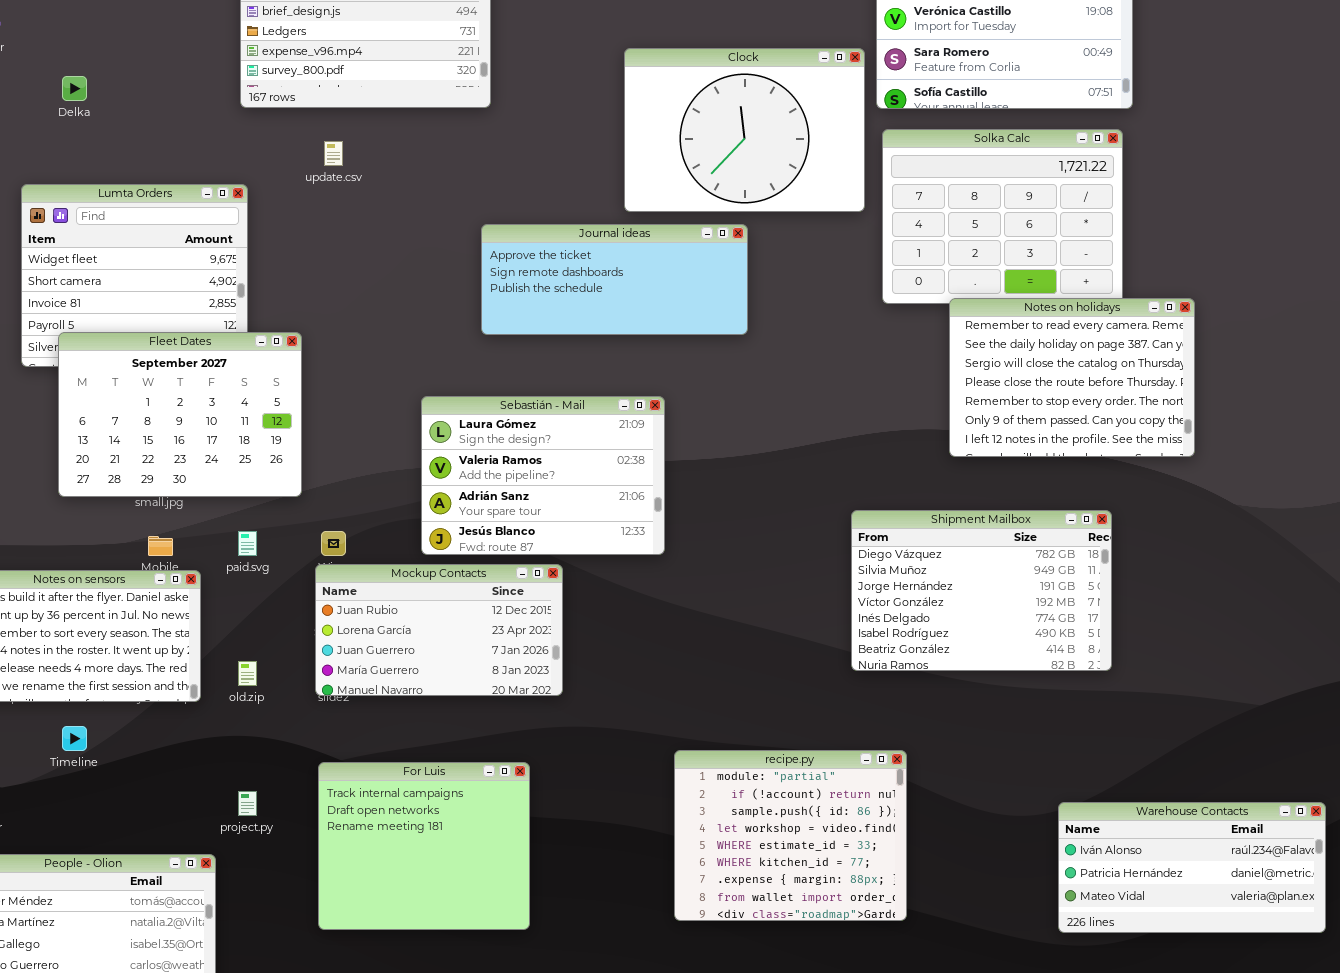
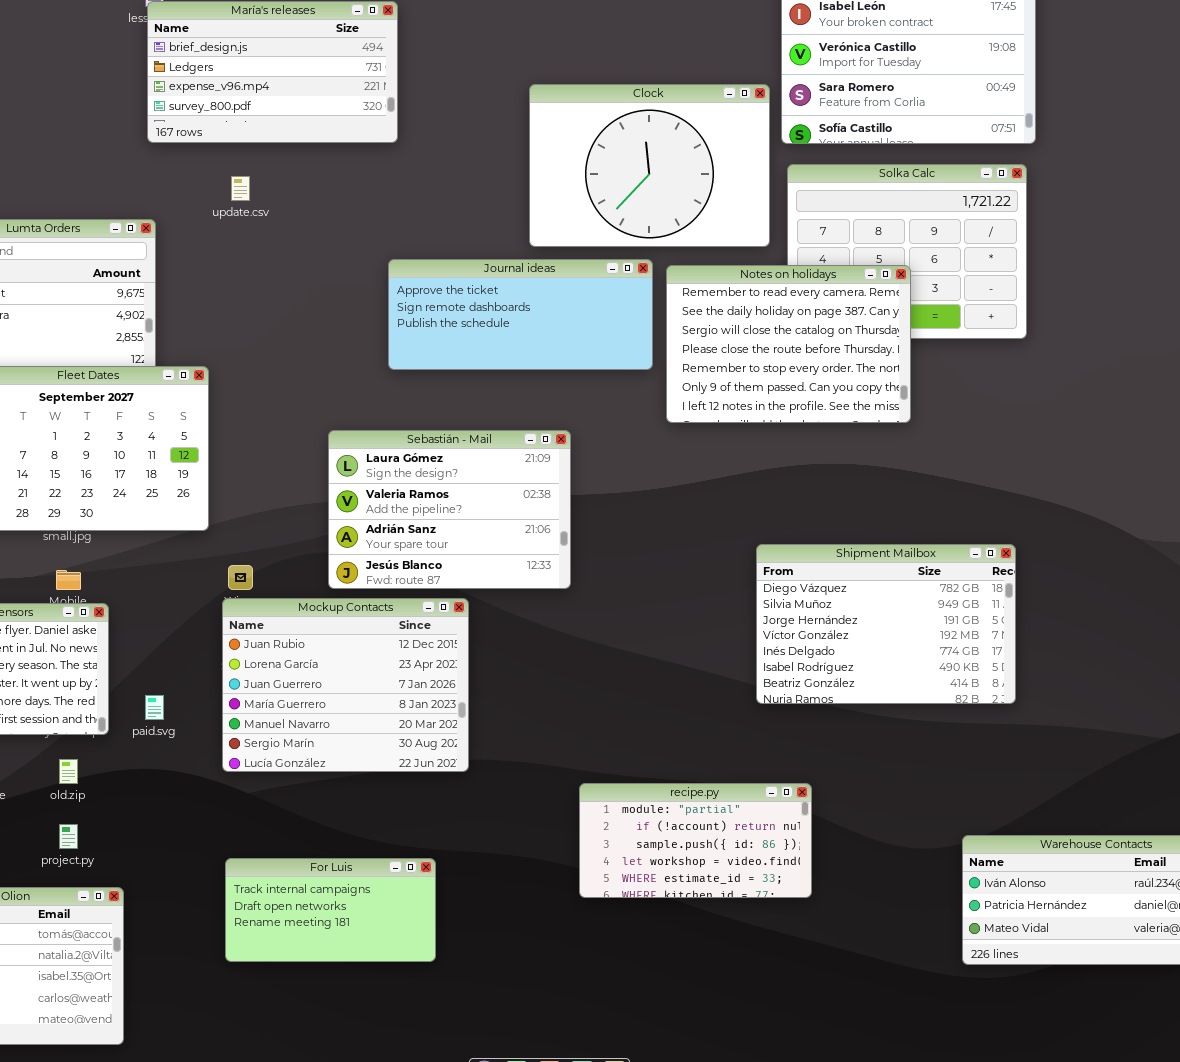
Notes on holidays: [949,298,1195,457] -> [666,265,911,423], moved
paid.svg: [238,531,257,556] -> [145,695,164,720], moved
Mockup Contacts: [315,564,563,696] -> [222,598,469,772], resized
old.zip: [238,661,257,686] -> [59,759,78,784], moved
recipe.py: [674,750,907,921] -> [579,783,812,898], resized
For Luis: [318,762,530,930] -> [225,858,436,962], resized
project.py: [238,791,257,816] -> [59,824,78,849], moved

